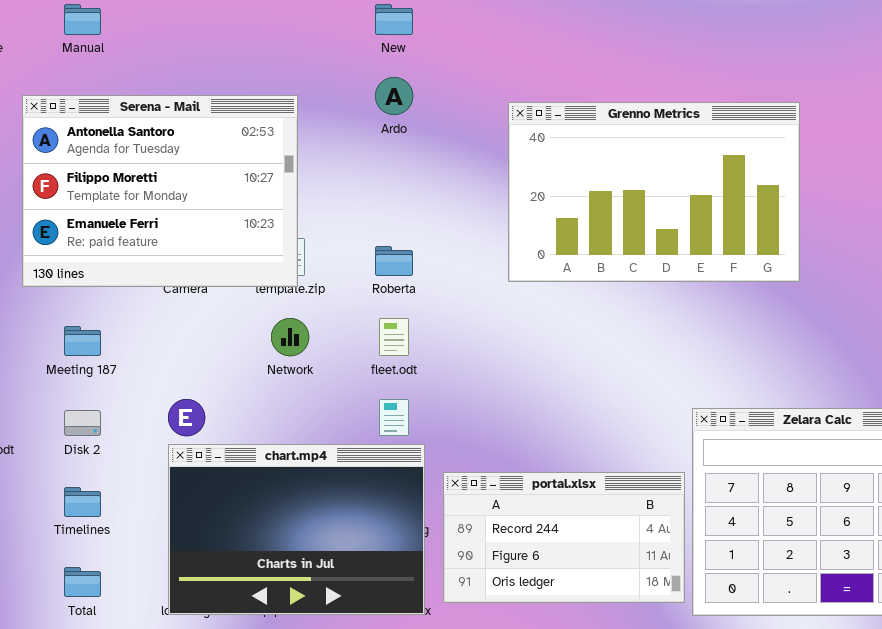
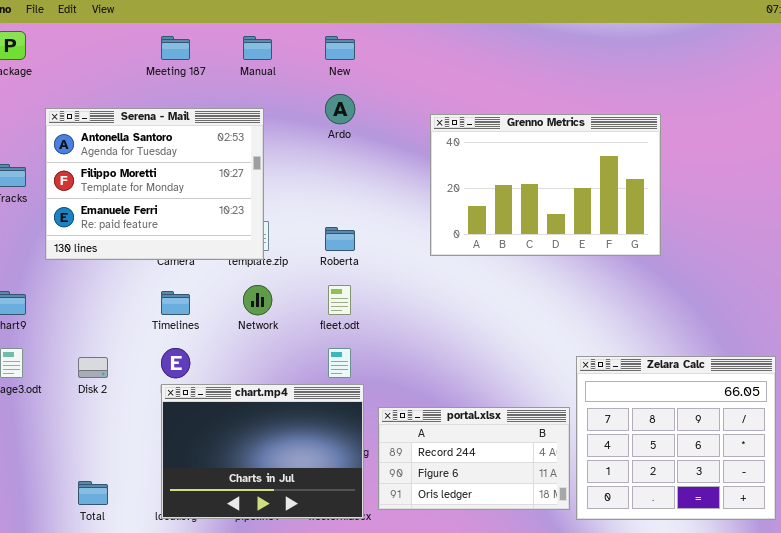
Manual: [64,4,101,35] -> [243,36,272,60], moved
Meeting 187: [64,326,101,356] -> [161,36,190,60], moved
Timelines: [64,487,101,517] -> [161,291,190,315], moved

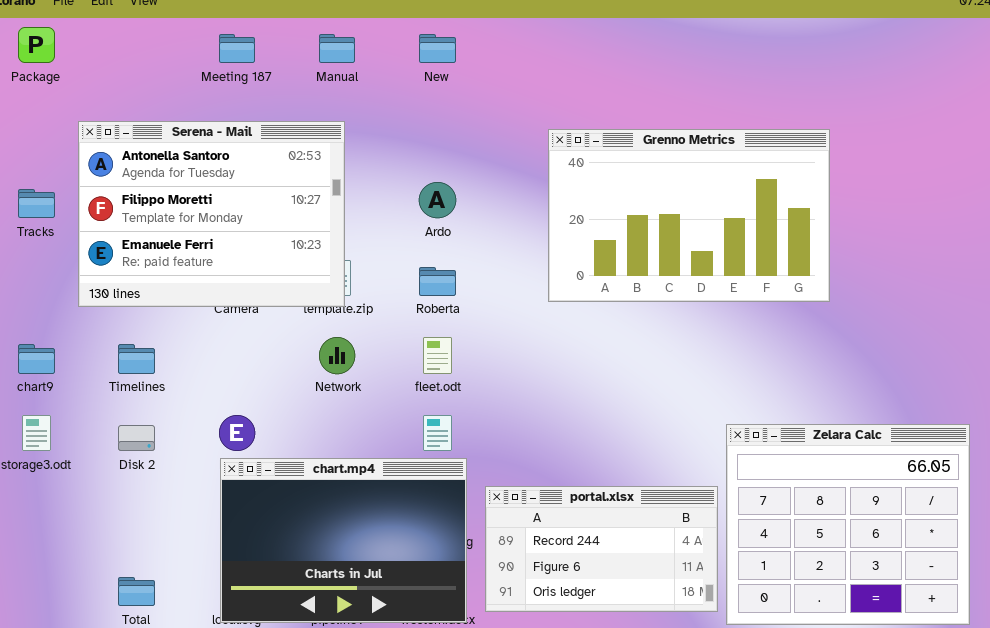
Ardo: [325,94,355,124] -> [419,182,456,218], moved
Timelines: [161,291,190,315] -> [118,344,155,374], moved

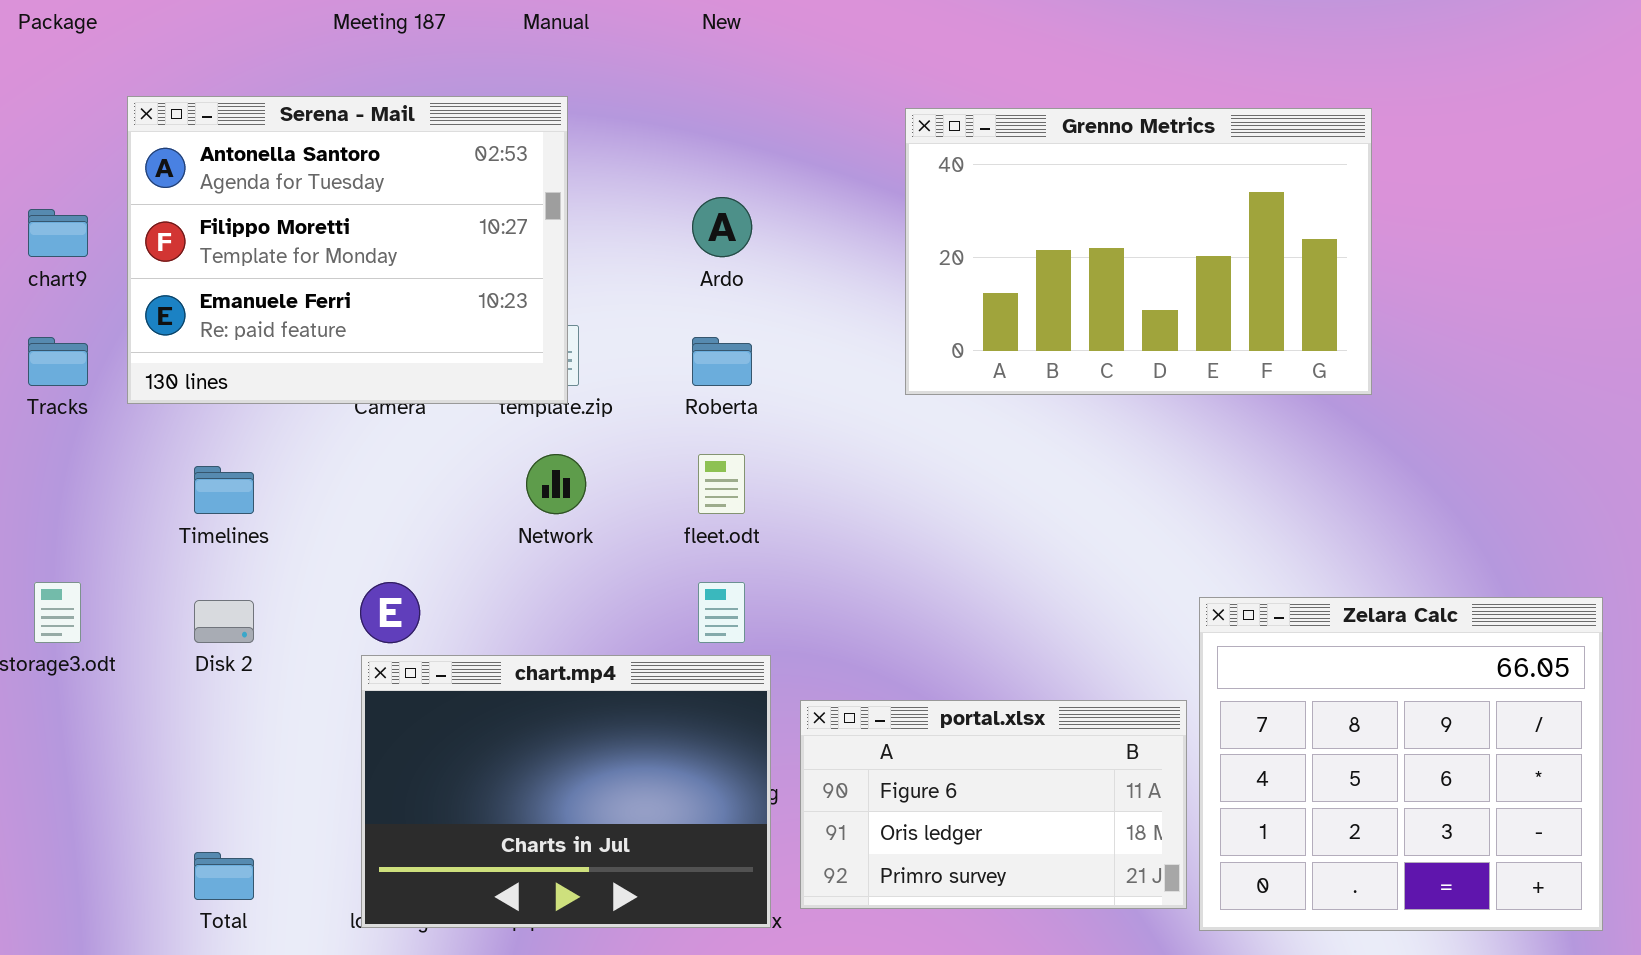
Tracks: [18,189,55,218] -> [28,337,88,386], moved
chart9: [18,344,55,374] -> [28,209,88,257], moved
portal.xlsx: [485,486,718,612] -> [800,700,1187,909], scrolled down 1 row

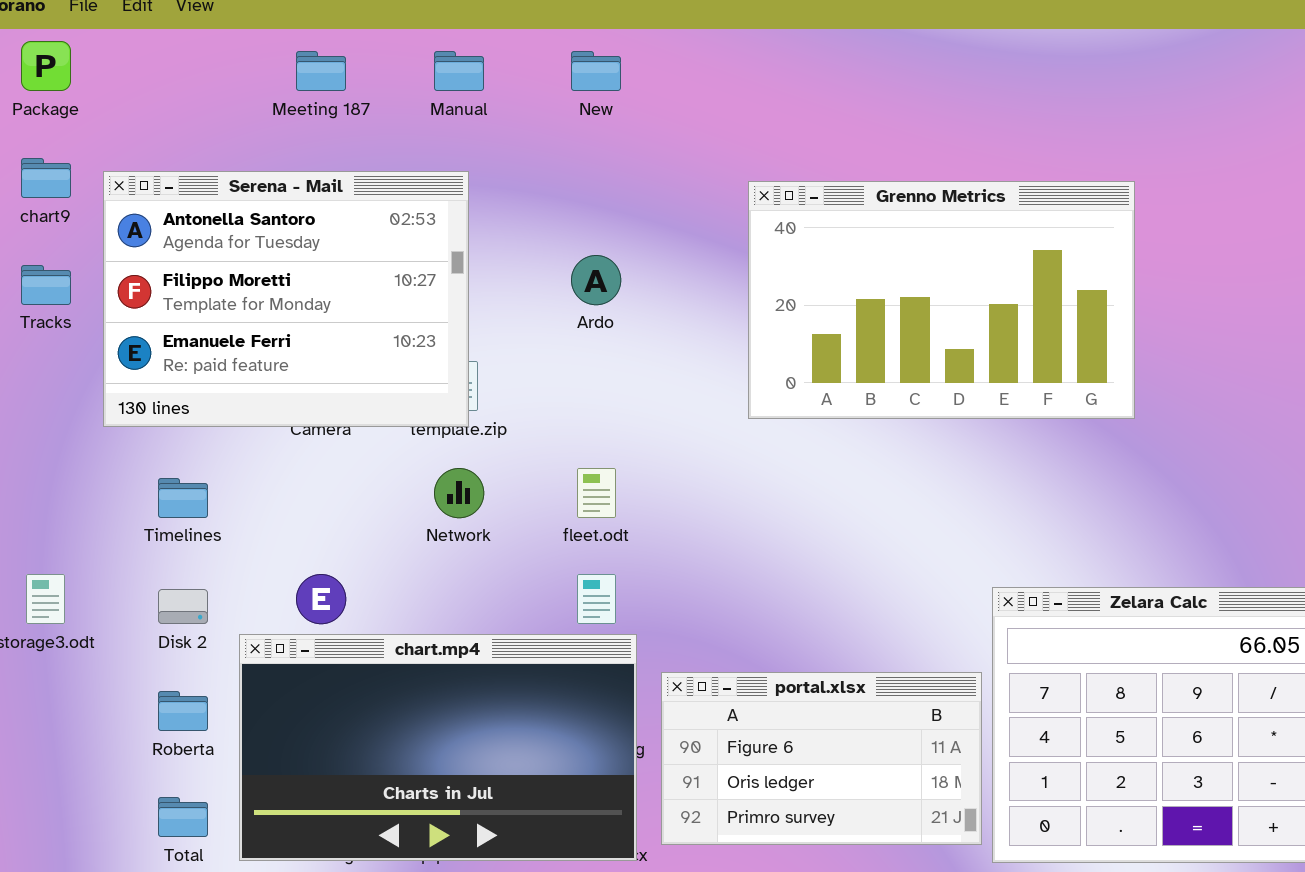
chart9: [28,209,88,257] -> [21,158,71,198], moved
Tracks: [28,337,88,386] -> [21,265,71,305], moved
Roberta: [692,337,752,386] -> [158,691,208,731], moved
chart.mp4: [361,655,771,928] -> [239,634,637,861], resized

